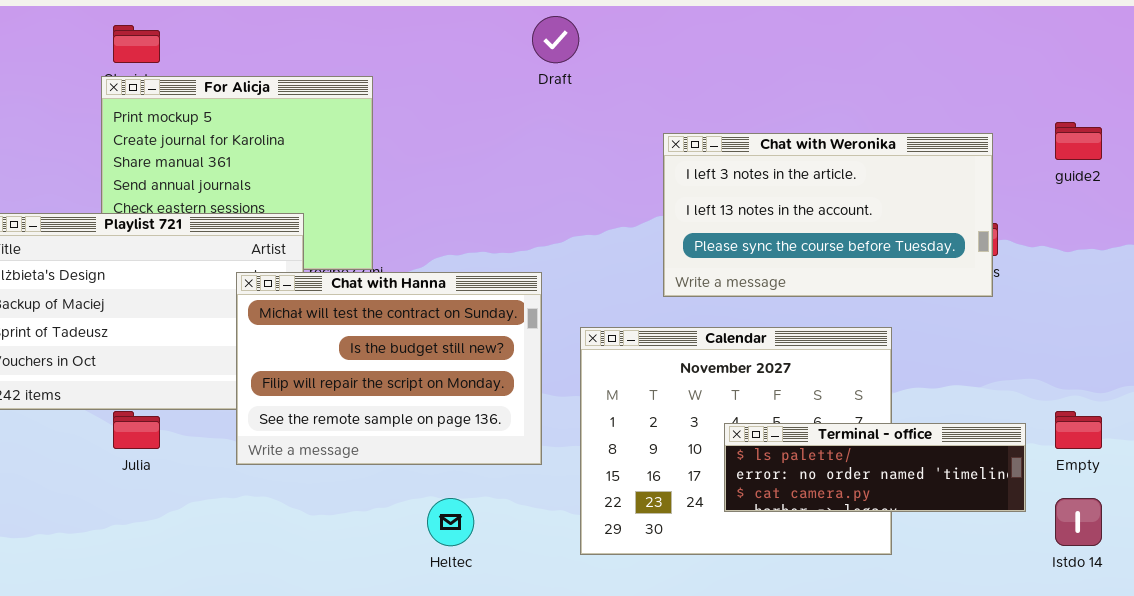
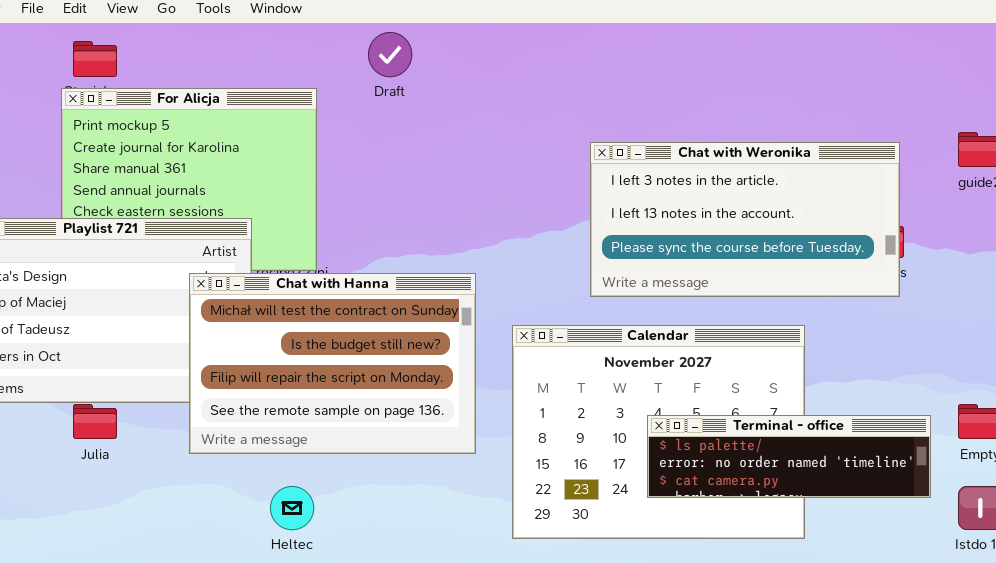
Draft: [532,16,579,63] -> [368,32,412,77], moved
Heltec: [427,498,474,546] -> [270,486,314,530], moved

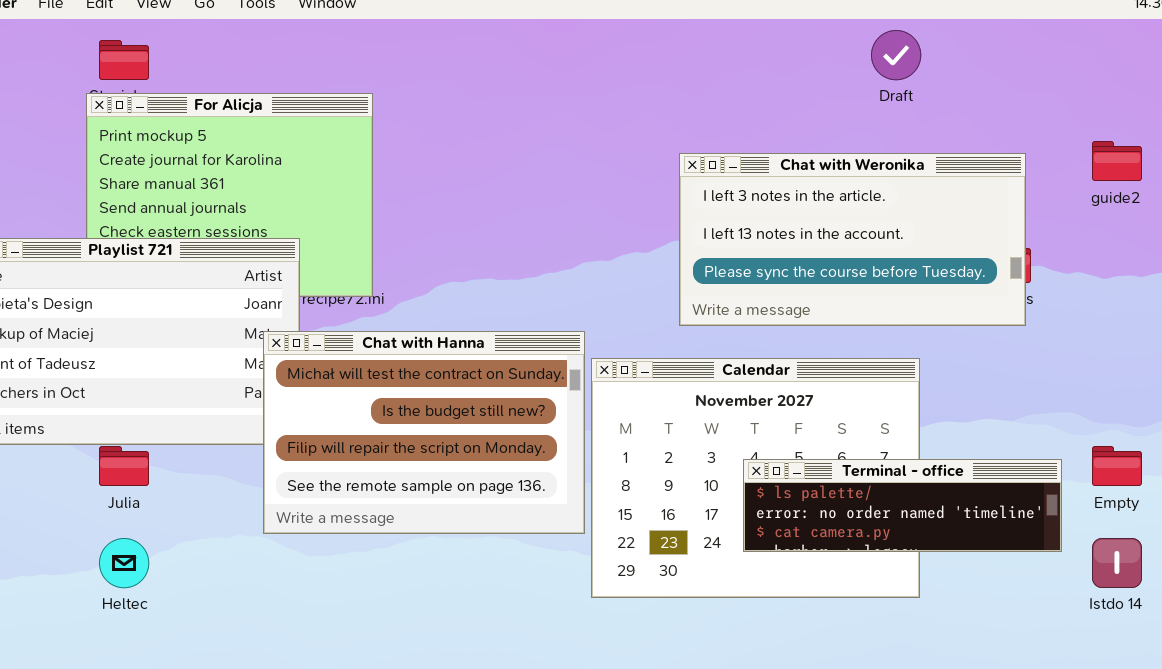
Draft: [368,32,412,77] -> [871,30,921,80], moved
Chat with Hanna: [189,273,476,454] -> [263,331,585,534], moved
Heltec: [270,486,314,530] -> [99,538,149,588], moved

